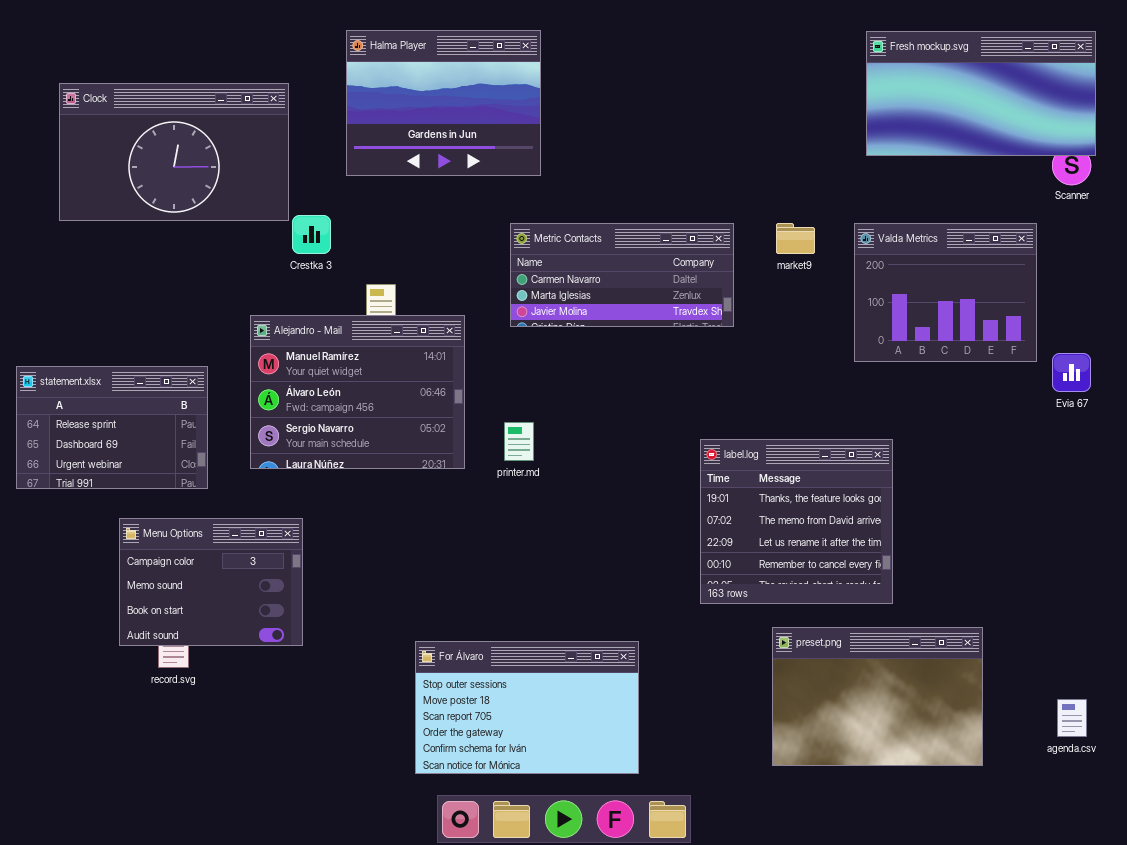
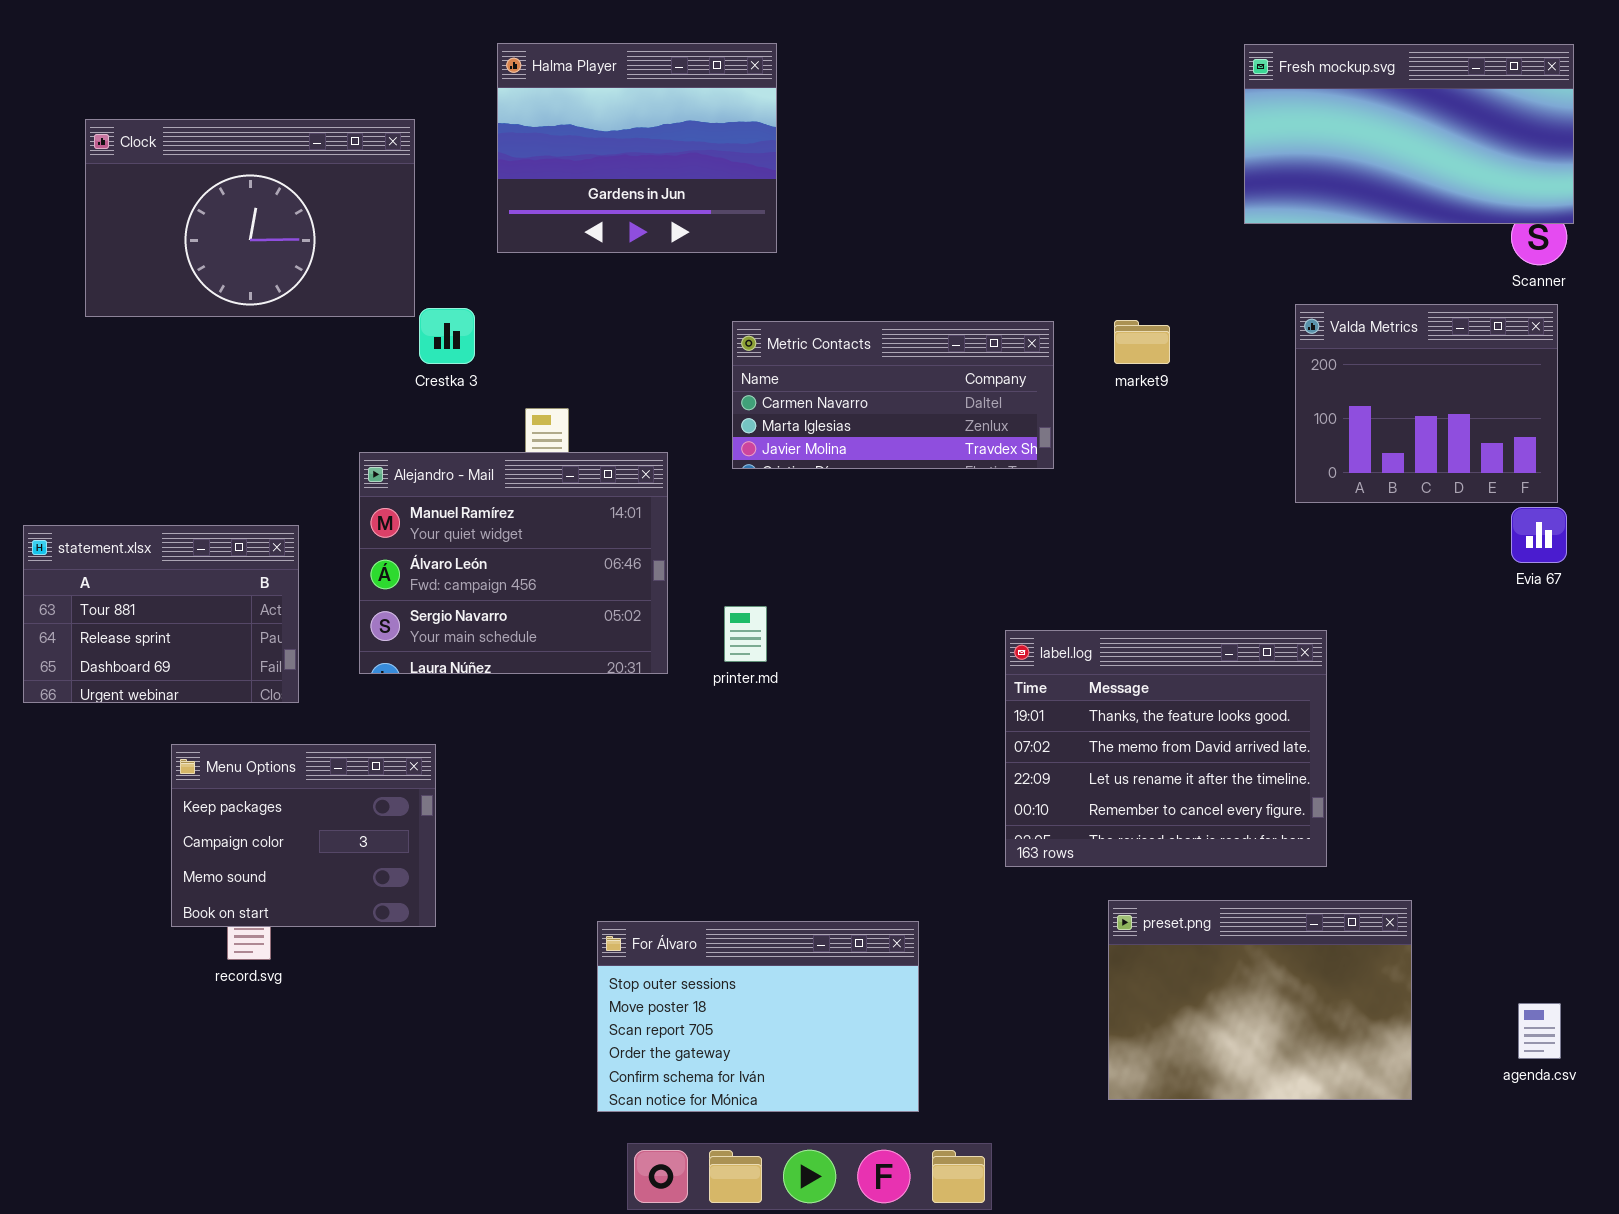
Valda Metrics: [854,223,1037,362] -> [1295,304,1558,503], moved
statement.xlsx: [16,366,208,489] -> [23,525,299,703], scrolled up 1 row
label.log: [700,439,893,604] -> [1005,630,1327,867], resized
Menu Options: [119,518,303,646] -> [171,744,436,927], scrolled up 1 row

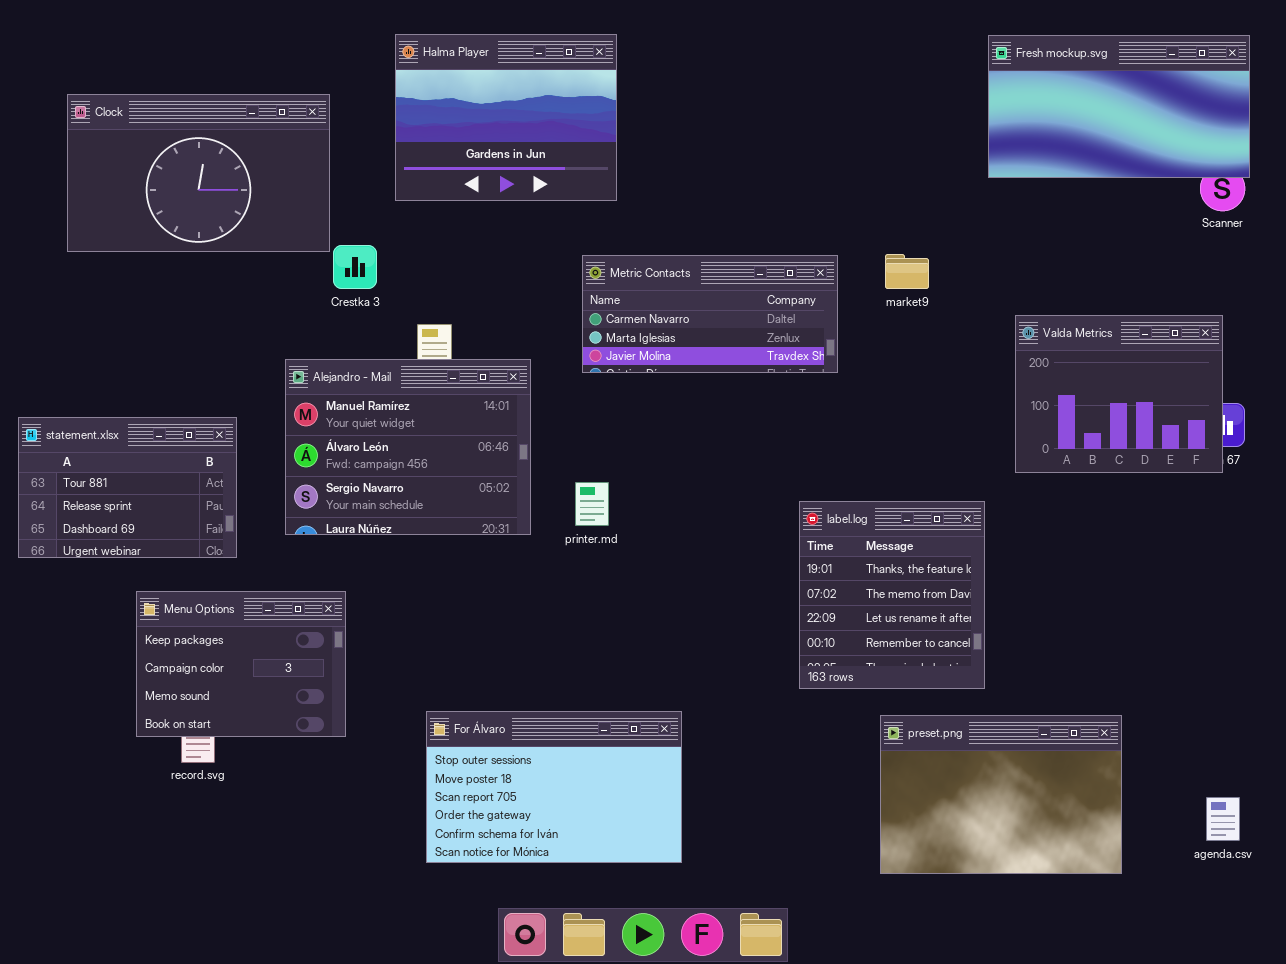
Valda Metrics: [1295,304,1558,503] -> [1015,315,1223,473], moved
label.log: [1005,630,1327,867] -> [799,501,985,689], resized
For Álvaro: [597,921,919,1112] -> [426,711,682,863], moved

